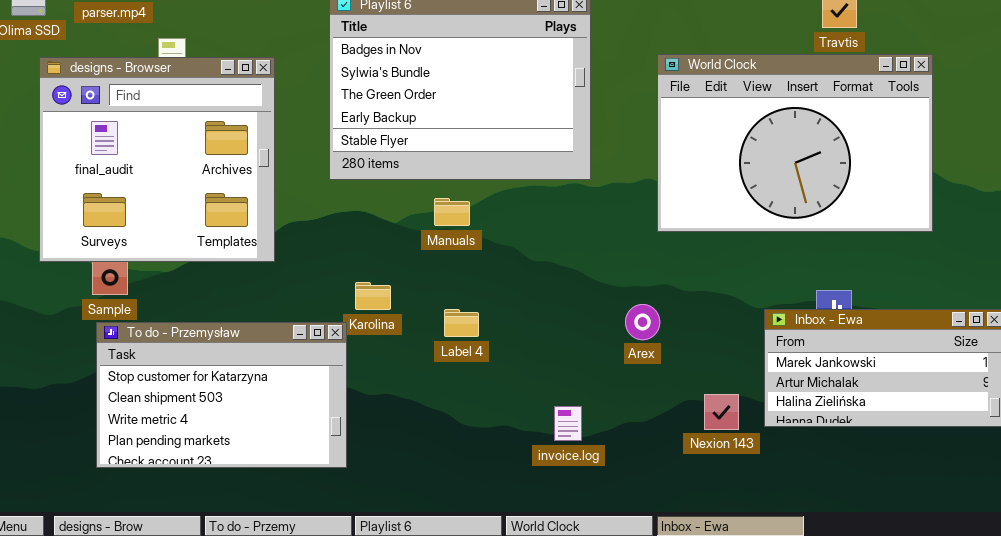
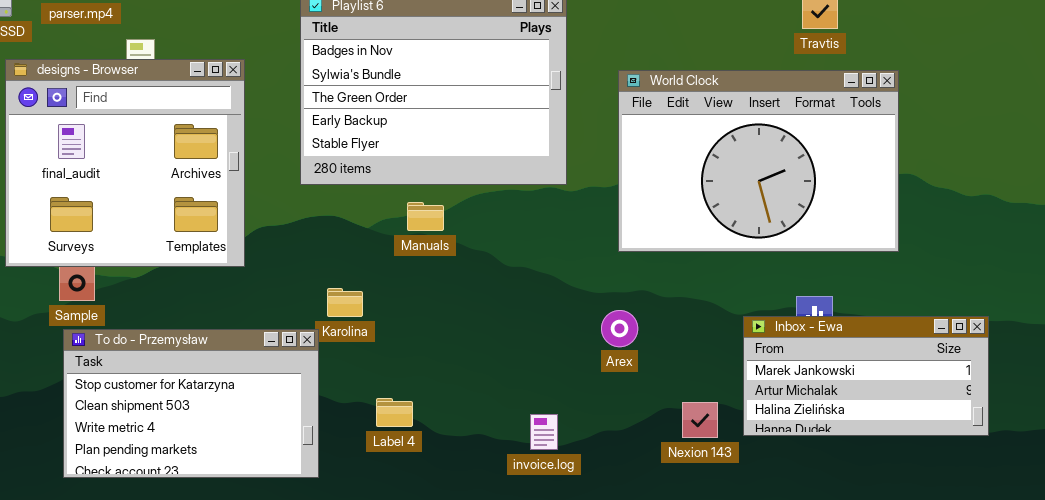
World Clock: [657,54,933,232] -> [618,70,899,252], moved
Label 4: [444,309,479,337] -> [376,398,413,427], moved

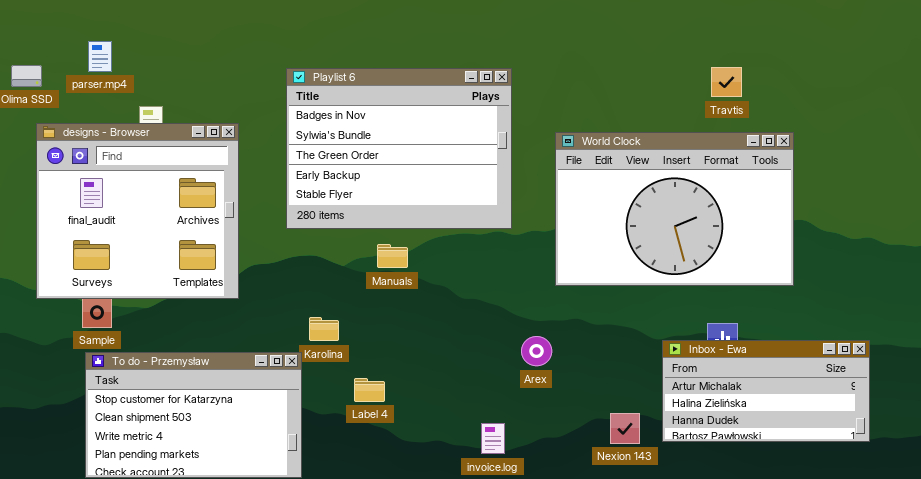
Arex: [601,310,638,347] -> [521,336,552,366], moved
Inbox - Ewa: [743,316,989,436] -> [662,340,870,442], scrolled down 1 row
Label 4: [376,398,413,427] -> [354,378,385,402], moved

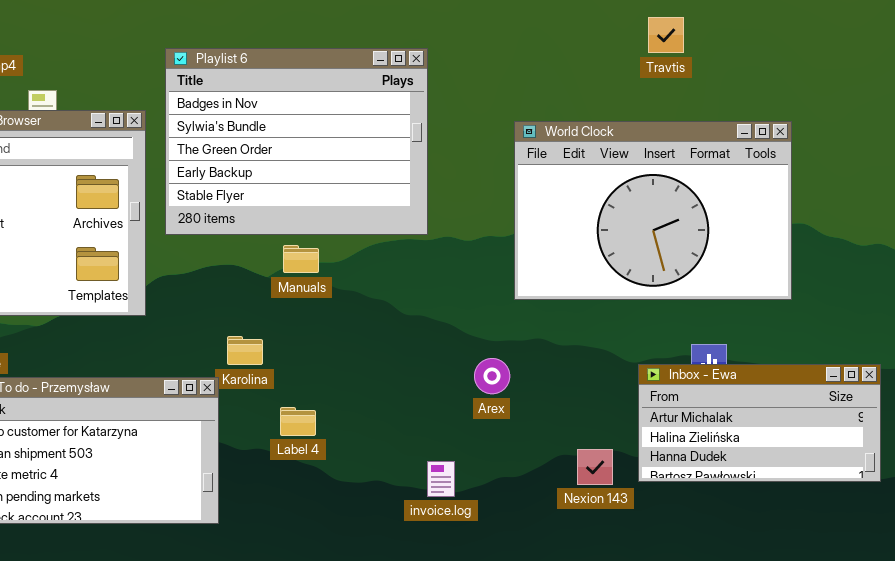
Travtis: [711,67,742,97] -> [648,17,684,53], moved
Playlist 6: [286,68,512,229] -> [165,48,428,235], moved
Manuals: [377,244,408,268] -> [283,245,319,273], moved

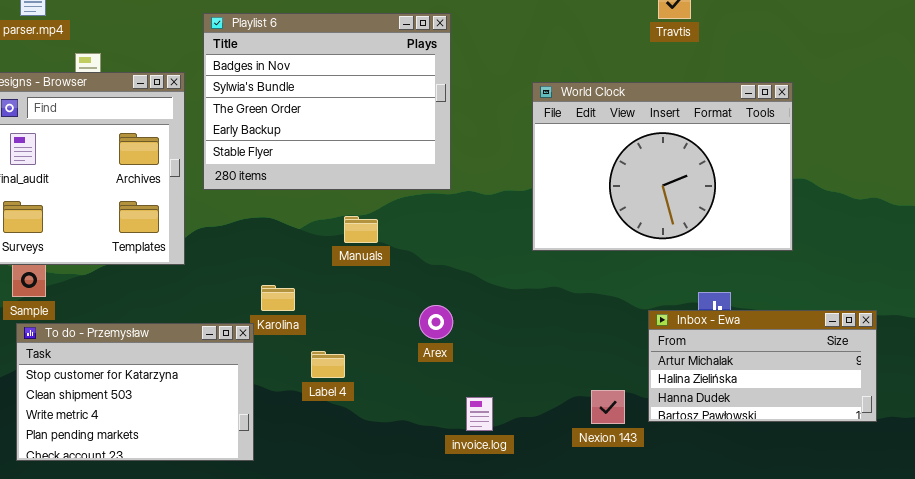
Manuals: [283,245,319,273] -> [344,216,378,243], moved
Arex: [474,358,510,394] -> [419,305,453,339], moved
invoice.log: [427,461,455,497] -> [466,397,493,431], moved

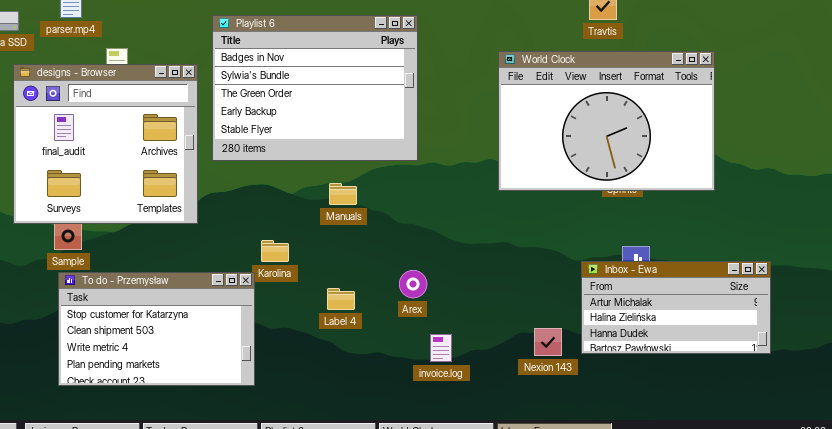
World Clock: [532,82,793,251] -> [498,51,715,191], moved
Arex: [419,305,453,339] -> [399,270,427,298], moved
Label 4: [311,351,345,378] -> [327,288,355,310], moved

